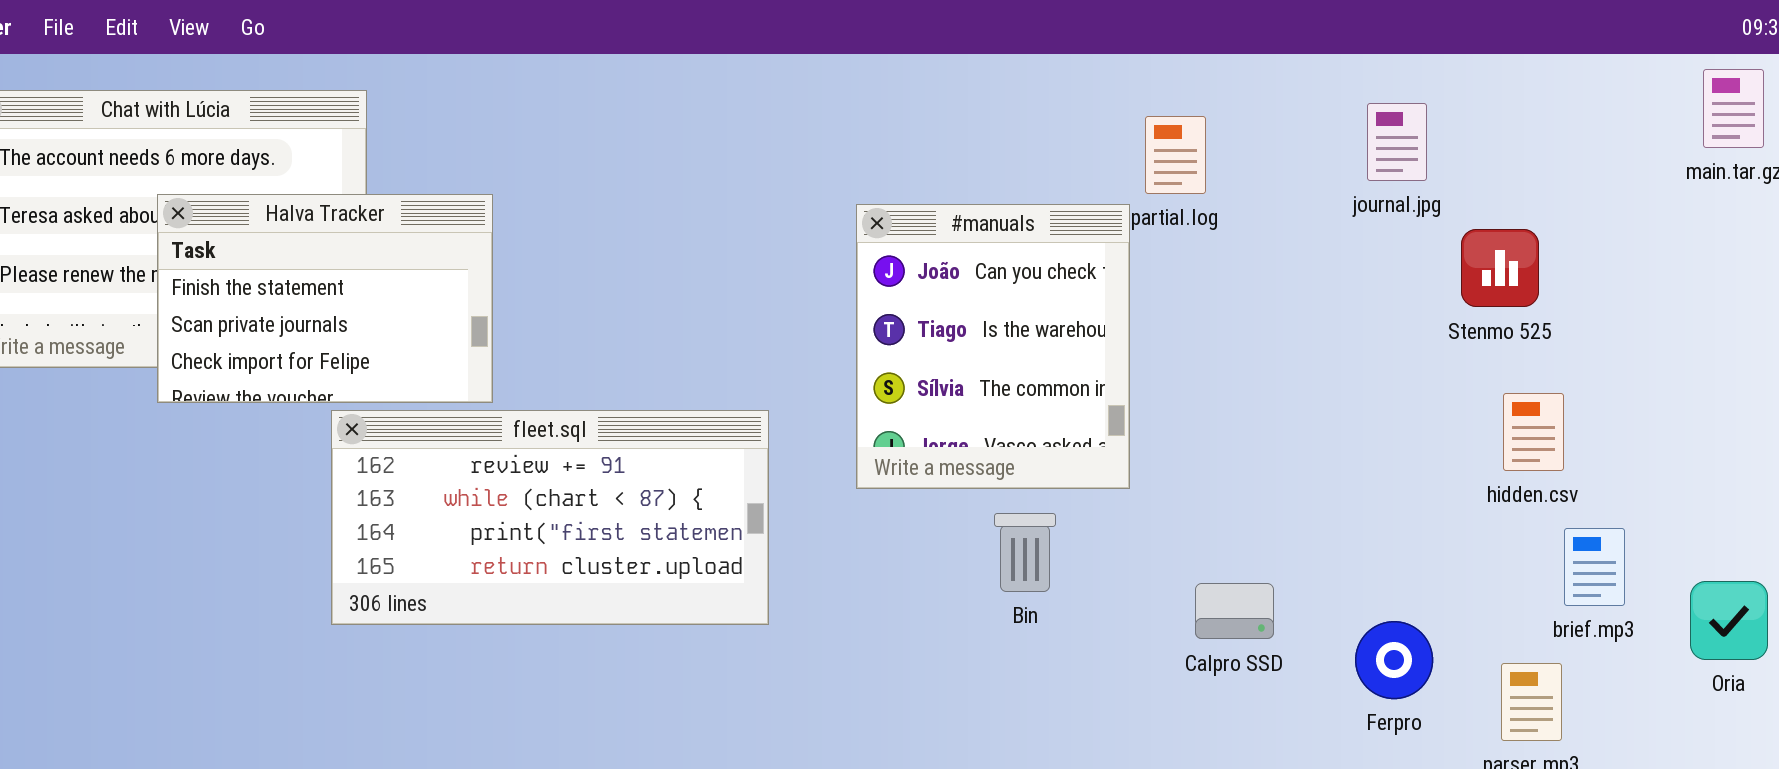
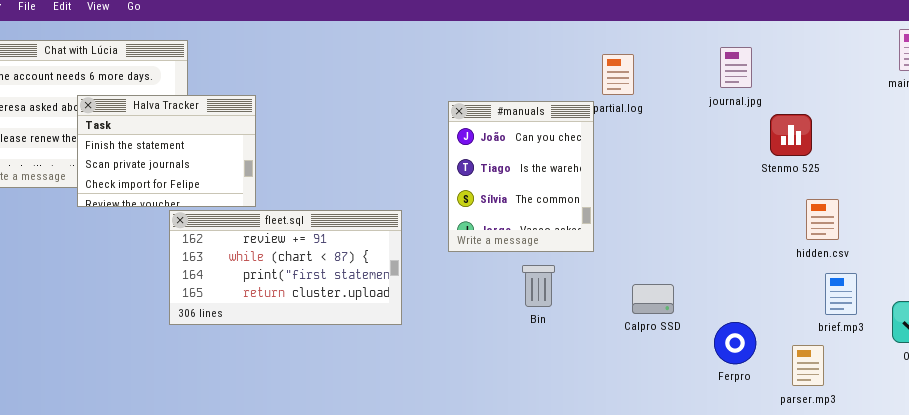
hidden.csv: [1503,393,1564,471] -> [806,199,839,240], moved
Calpro SSD: [1195,583,1274,639] -> [632,284,674,314], moved

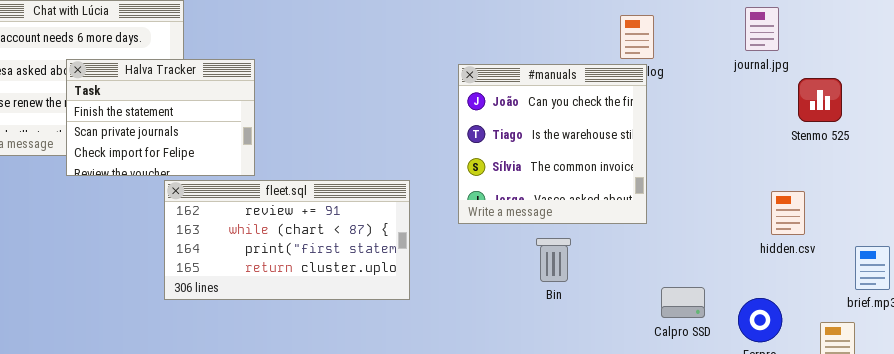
#manuals: [448,101,594,252] -> [458,64,647,224], resized
hidden.csv: [806,199,839,240] -> [771,191,805,235], moved
Calpro SSD: [632,284,674,314] -> [661,287,705,318], moved

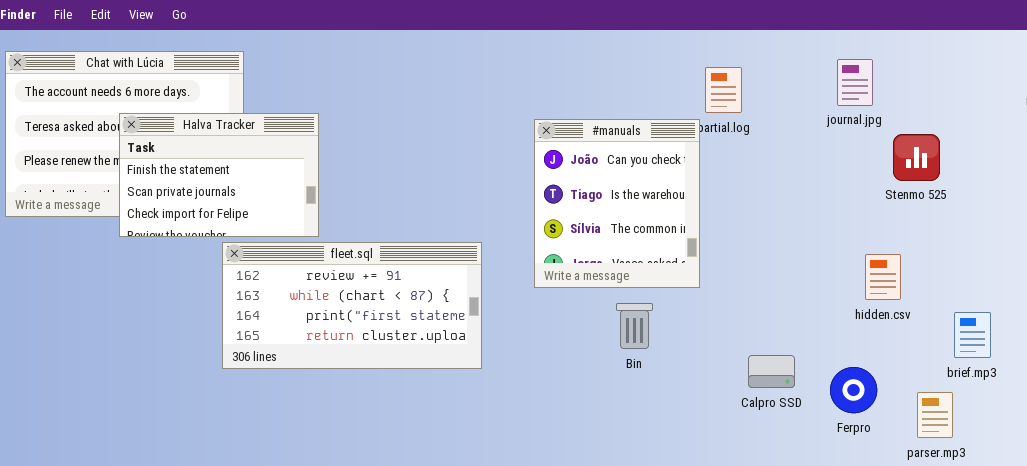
#manuals: [458,64,647,224] -> [534,119,700,288], resized

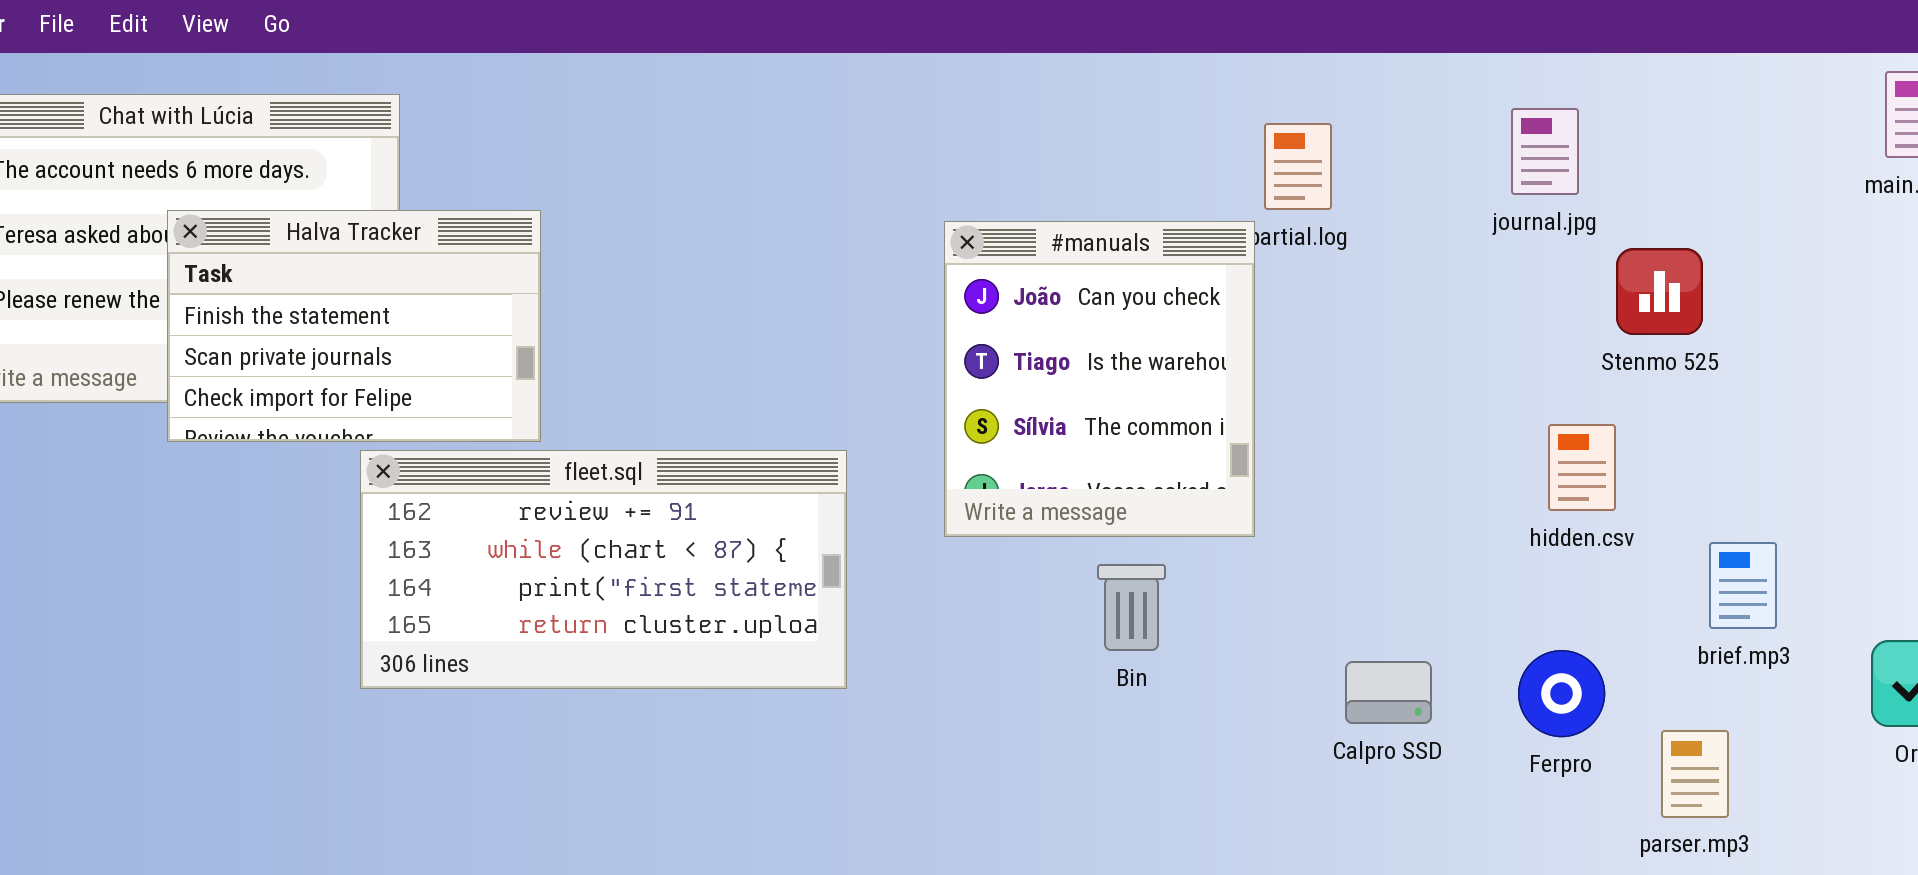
hidden.csv: [865,254,901,300] -> [1548,424,1616,511], moved
brief.mp3: [954,312,991,358] -> [1709,542,1777,629], moved
Ferpro: [830,367,877,413] -> [1518,650,1605,737], moved

